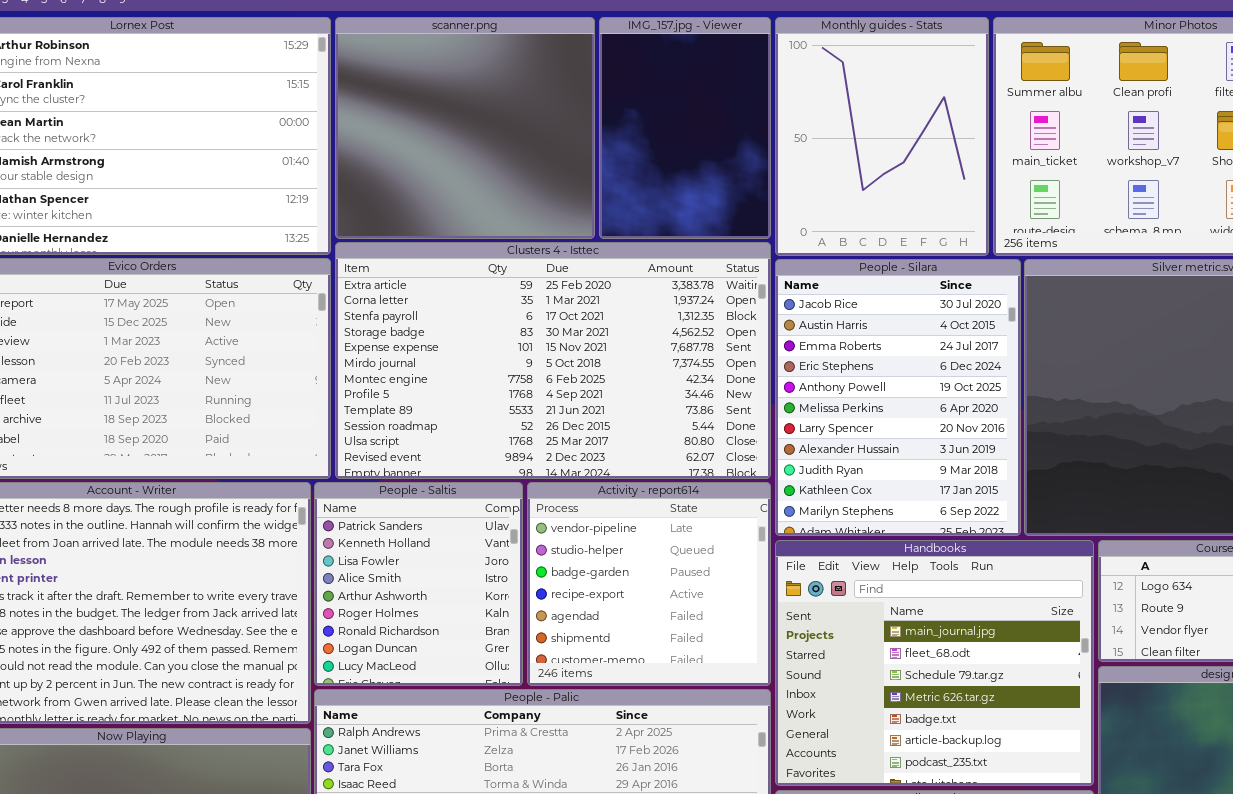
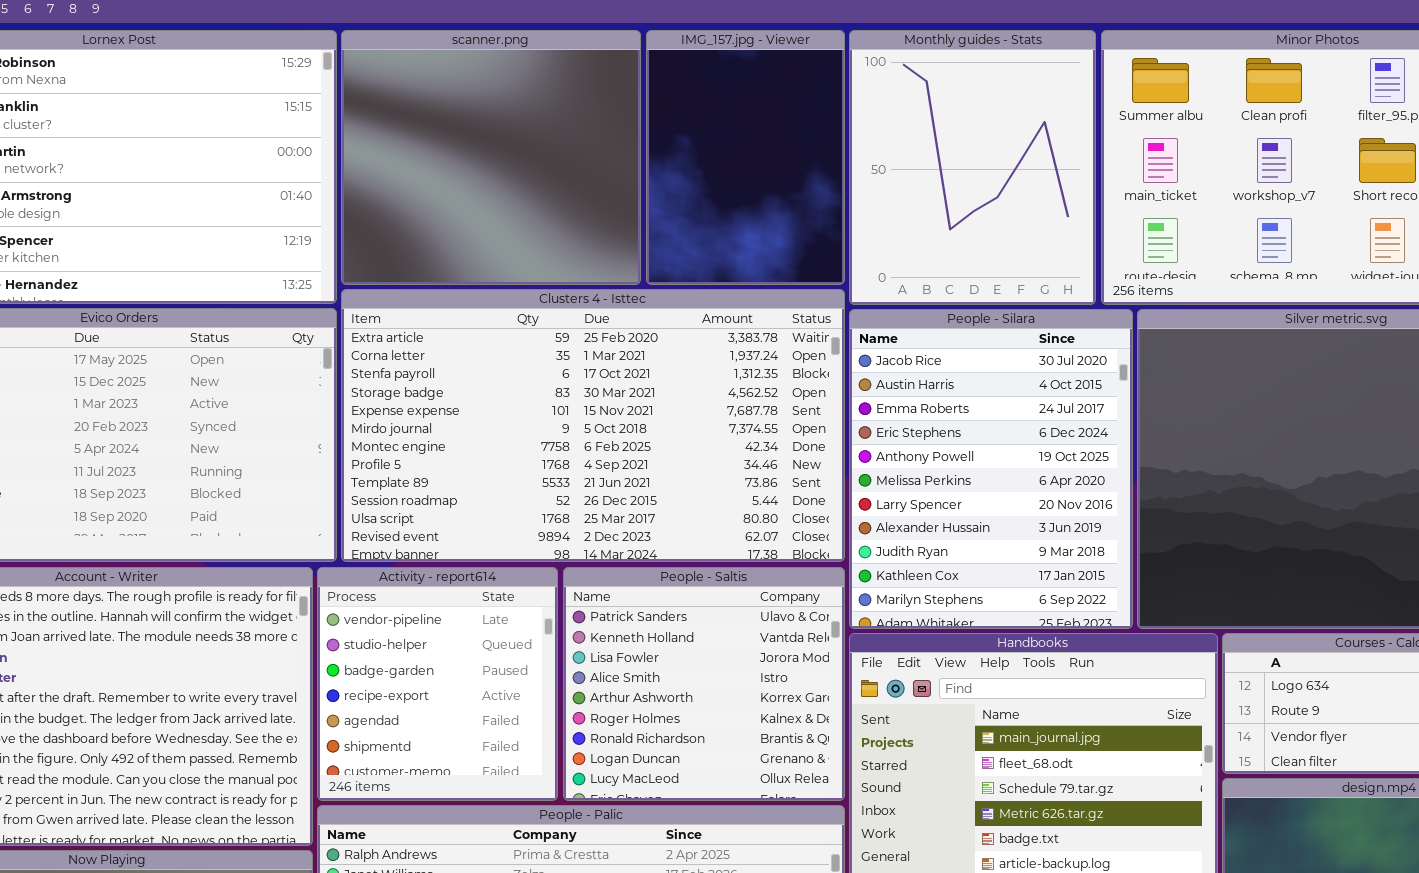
People - Saltis: [314,482,523,686] -> [563,567,845,801], moved, resized
Activity - report614: [527,482,771,686] -> [317,567,558,801], moved, resized

